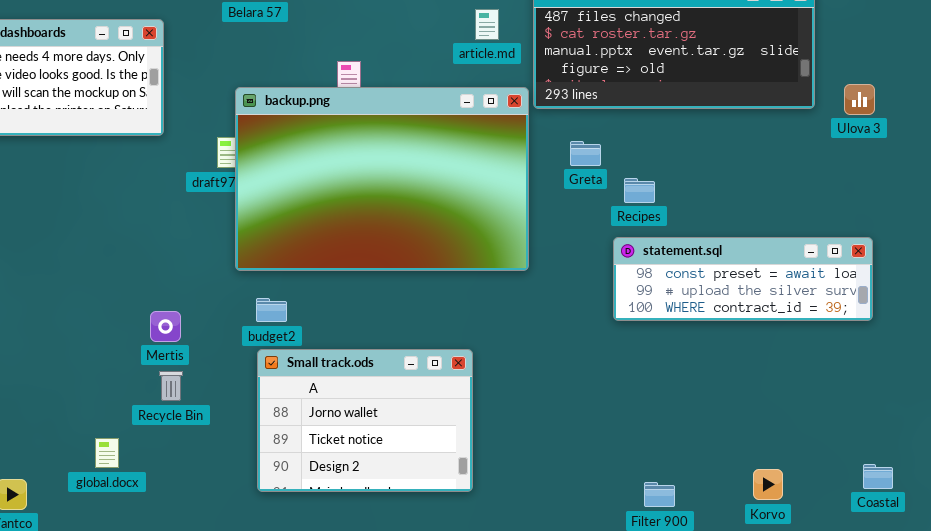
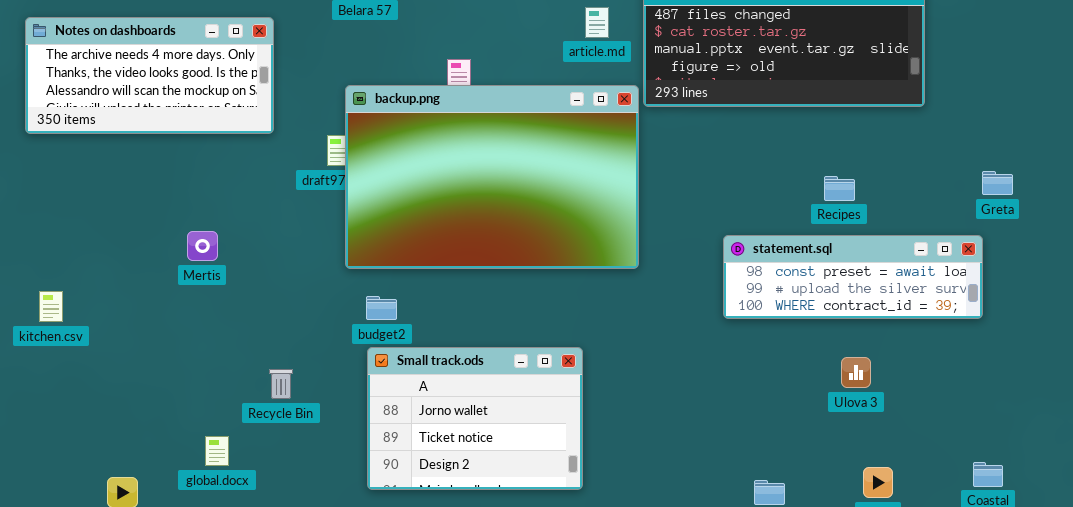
Ulova 3: [844,84,875,115] -> [841,357,871,388], moved
Greta: [570,141,601,166] -> [982,171,1013,195], moved
Recipes: [624,178,655,203] -> [824,176,855,201], moved
Mertis: [150,311,181,342] -> [187,231,218,261], moved

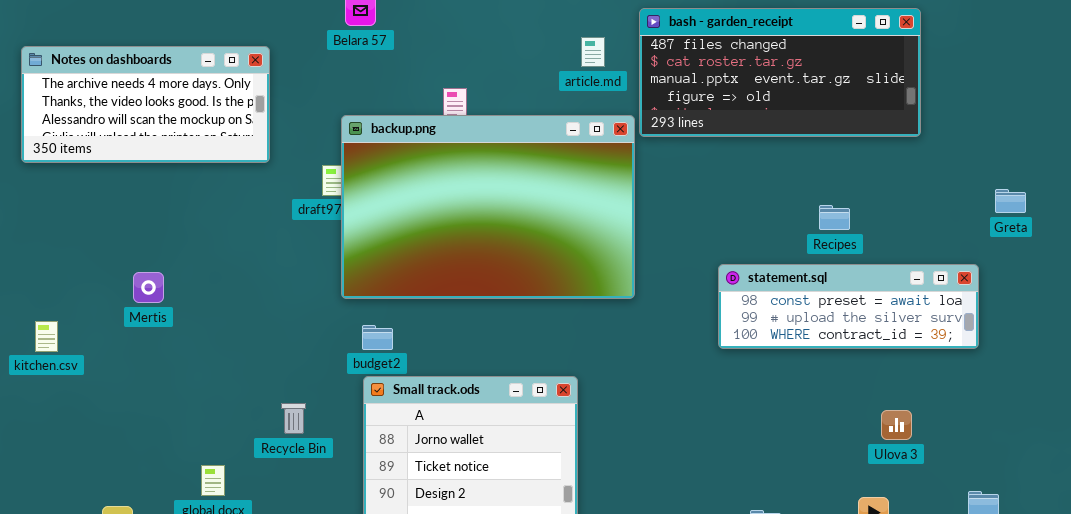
Greta: [982,171,1013,195] -> [995,189,1026,213], moved
Mertis: [187,231,218,261] -> [133,272,164,303], moved
Ulova 3: [841,357,871,388] -> [881,410,912,440], moved
Recycle Bin: [269,369,293,399] -> [281,403,306,434], moved

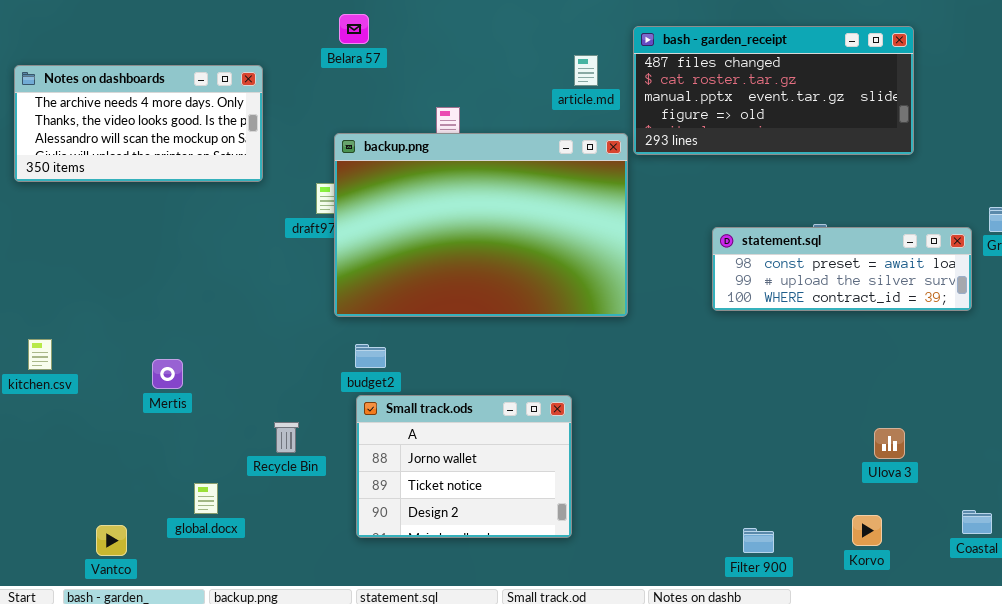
statement.sql: [718,264,979,349] -> [712,227,972,311], moved
Mertis: [133,272,164,303] -> [152,359,183,389], moved

